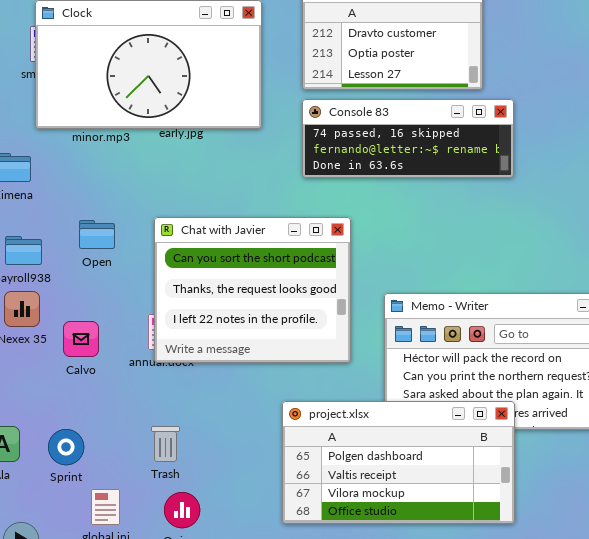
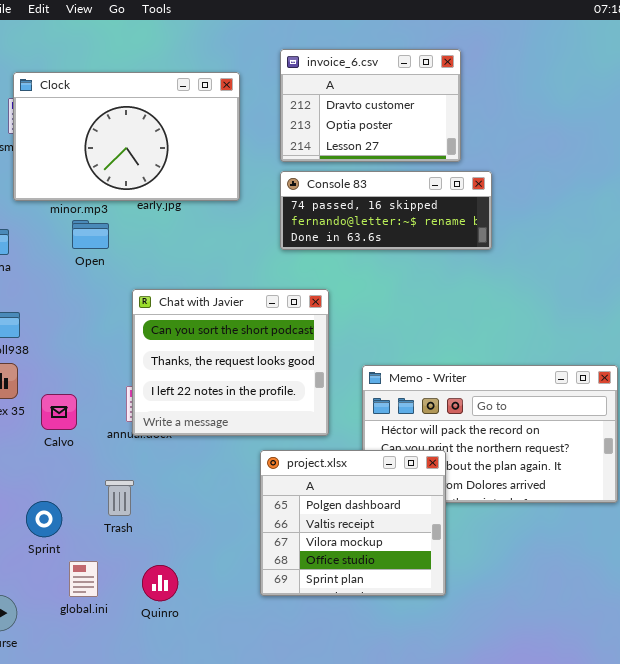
Open: [79,220,115,249] -> [72,220,109,249], moved
project.xlsx: [282,401,515,524] -> [260,450,446,596], resized
Trash: [151,426,180,462] -> [105,480,134,516], moved

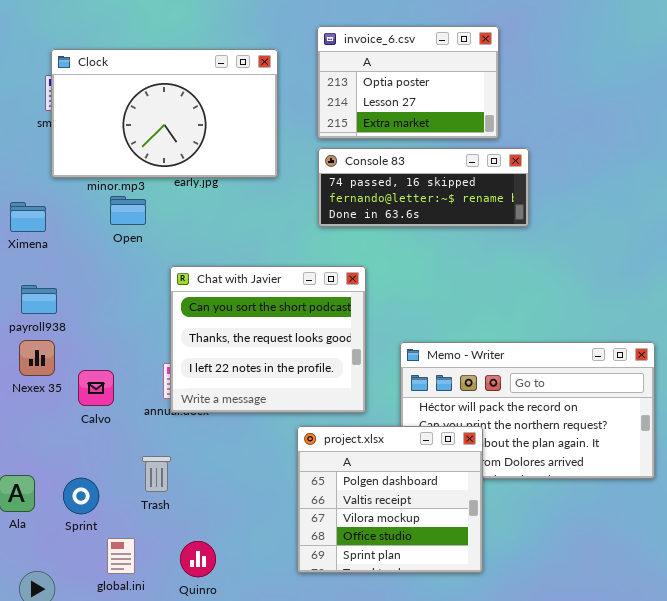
invoice_6.csv: [280,49,461,162] -> [317,26,499,139], scrolled down 1 row

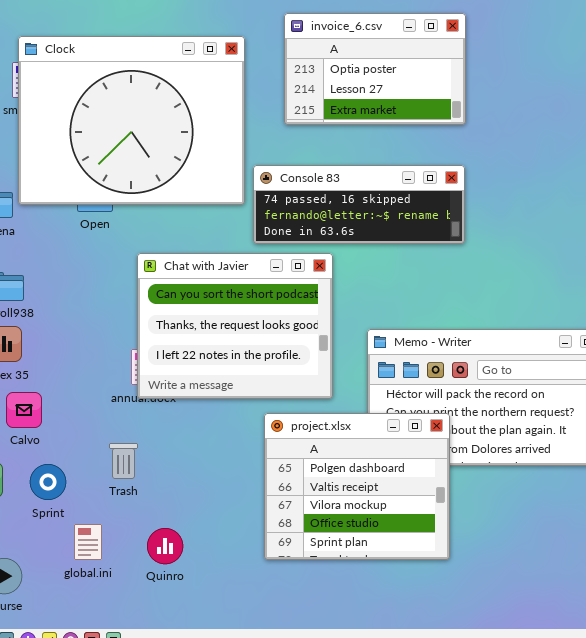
Clock: [51,49,278,178] -> [18,36,245,205], resized
Console 83: [318,148,529,227] -> [253,165,465,244], moved
Calvo: [78,370,114,406] -> [6,392,42,428], moved

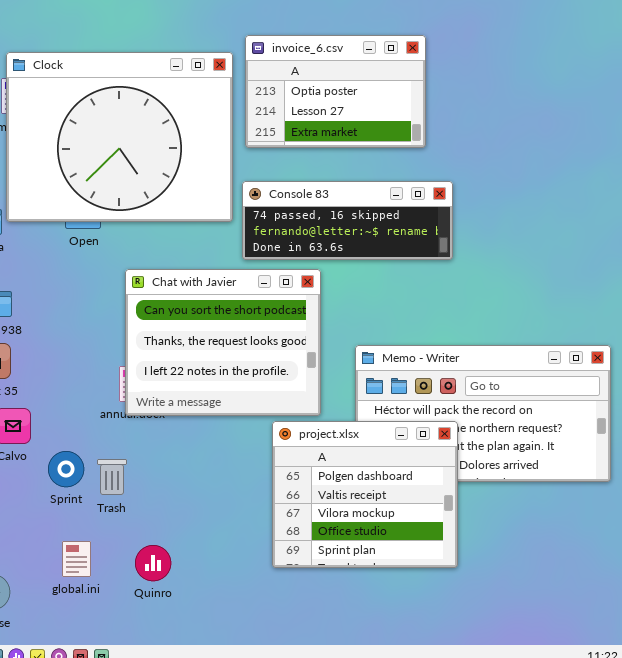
invoice_6.csv: [284,13,466,125] -> [245,35,426,148], moved
project.xlsx: [264,413,450,560] -> [272,421,458,568], moved
Sprint: [30,464,66,500] -> [48,451,84,487], moved

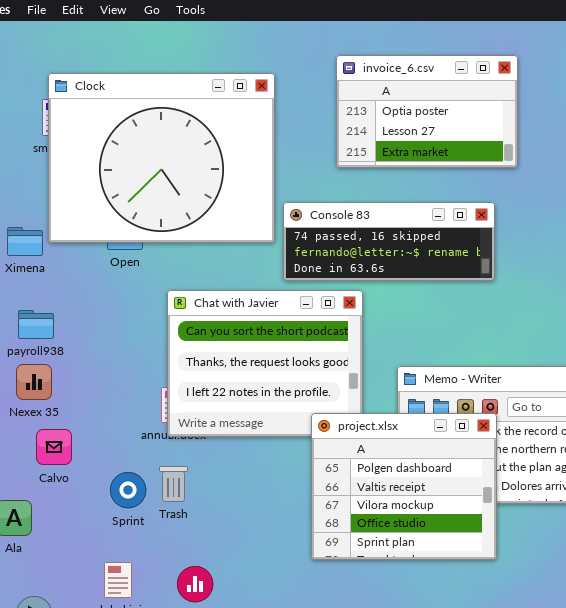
invoice_6.csv: [245,35,426,148] -> [336,55,518,168], moved
project.xlsx: [272,421,458,568] -> [311,413,497,560], moved
Sprint: [48,451,84,487] -> [110,472,146,508], moved
Trash: [97,459,127,495] -> [159,466,188,502], moved

